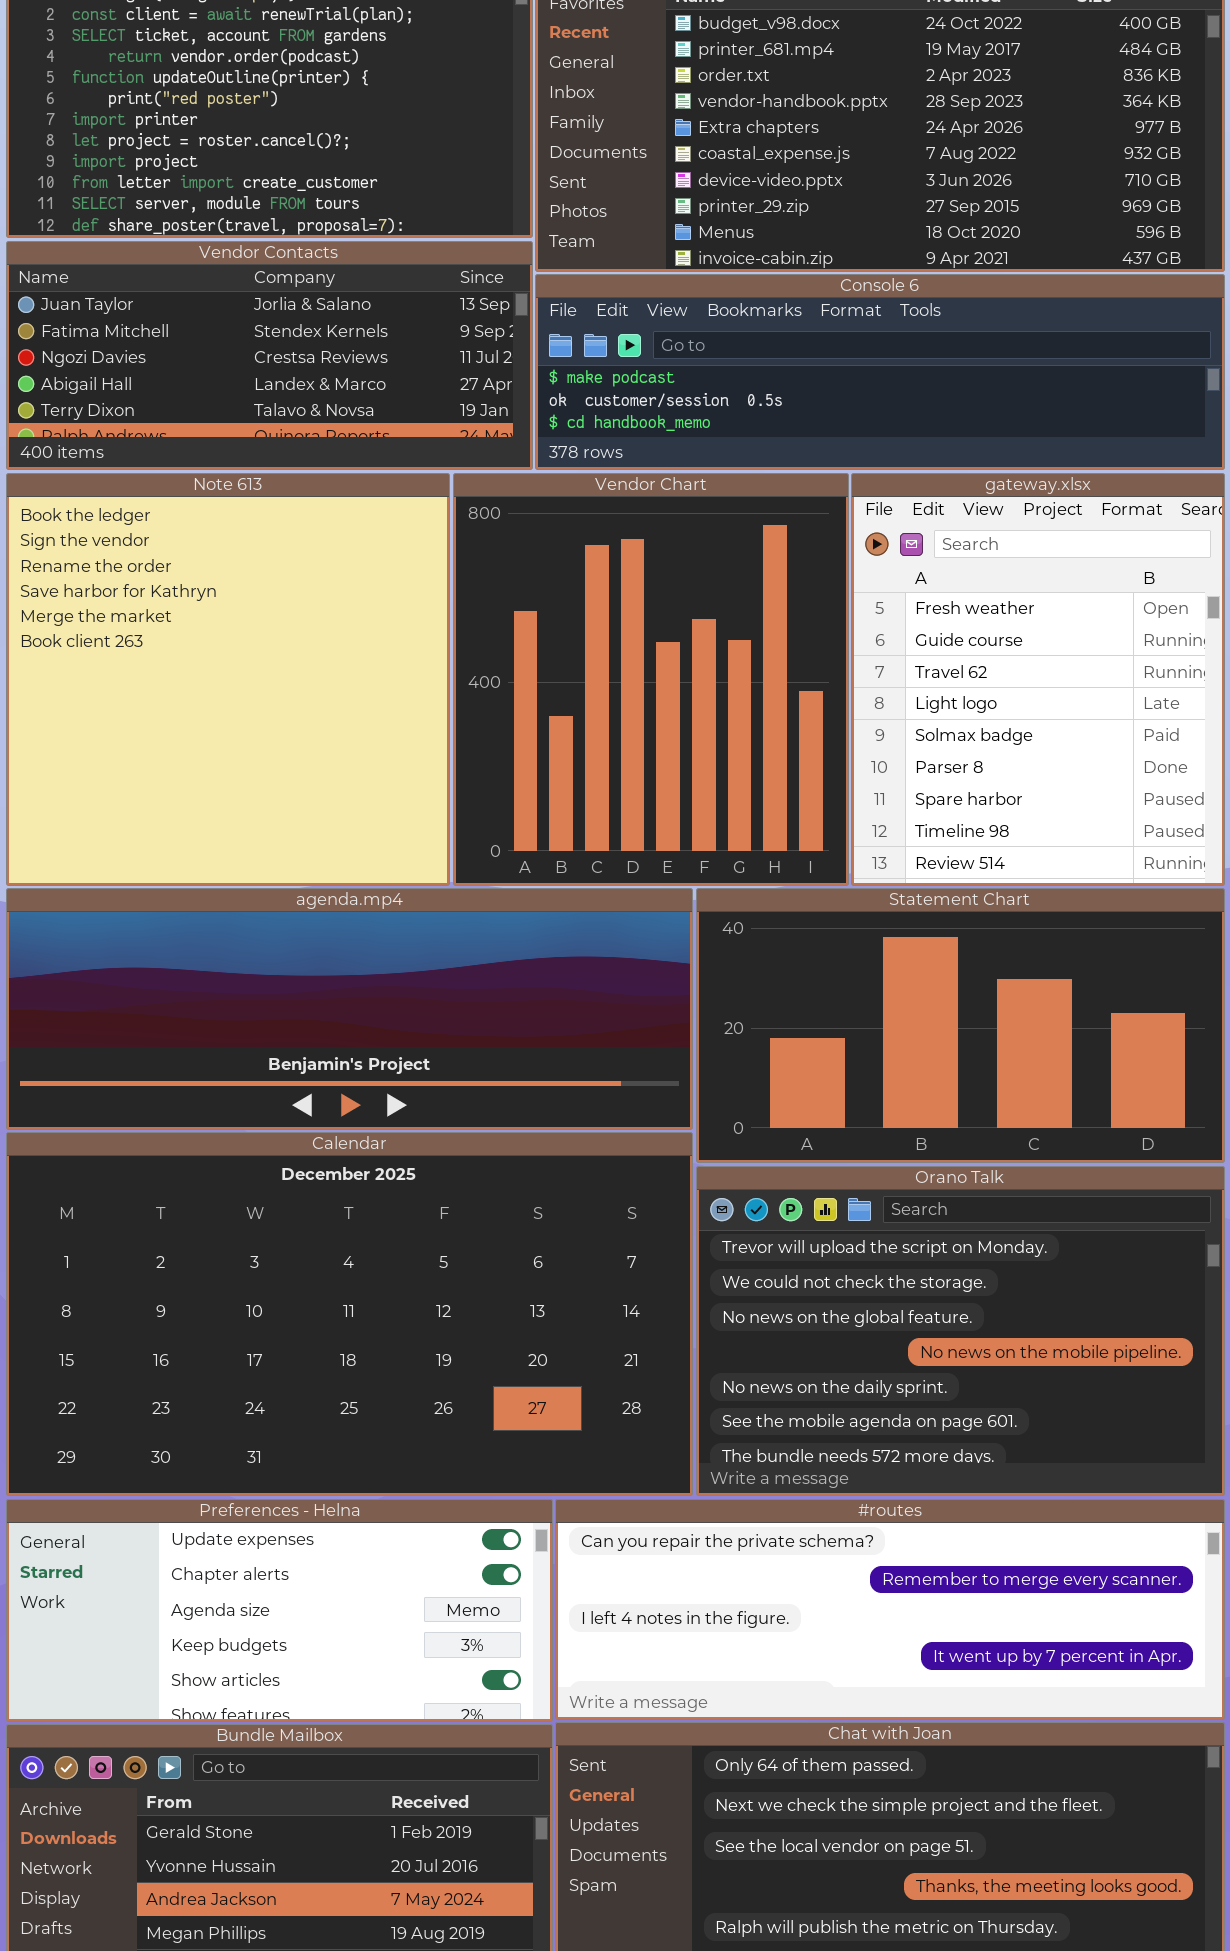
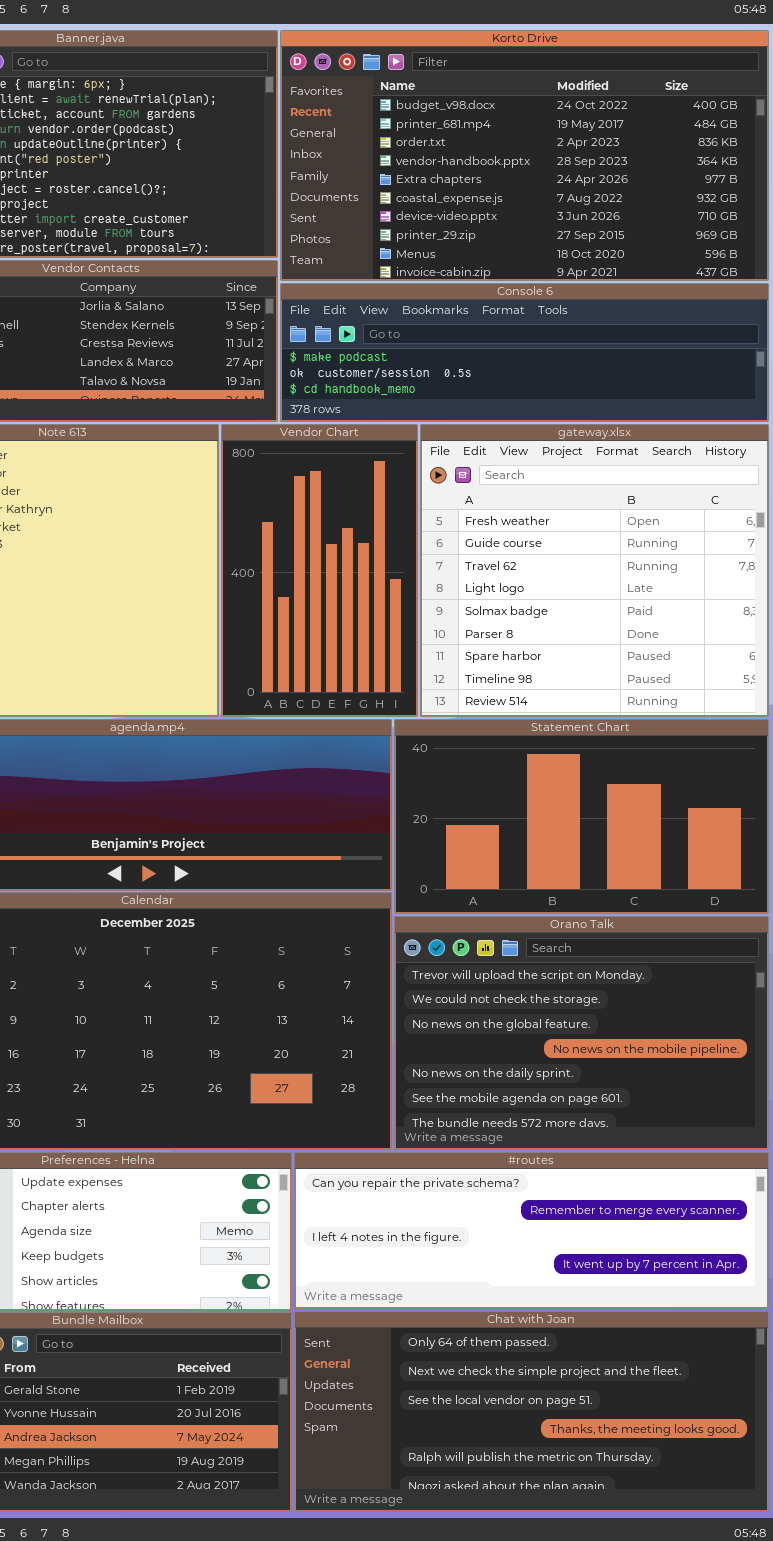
Vendor Chart: [453,473,849,886] -> [221,424,418,717], resized
gateway.xlsx: [851,473,1225,886] -> [420,424,769,717], resized

